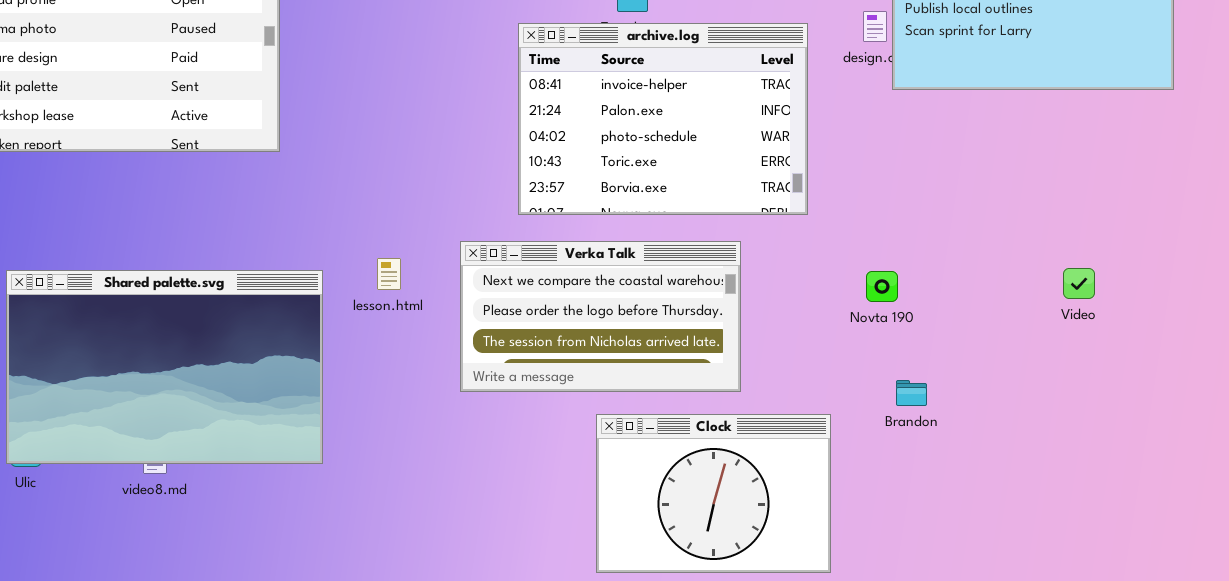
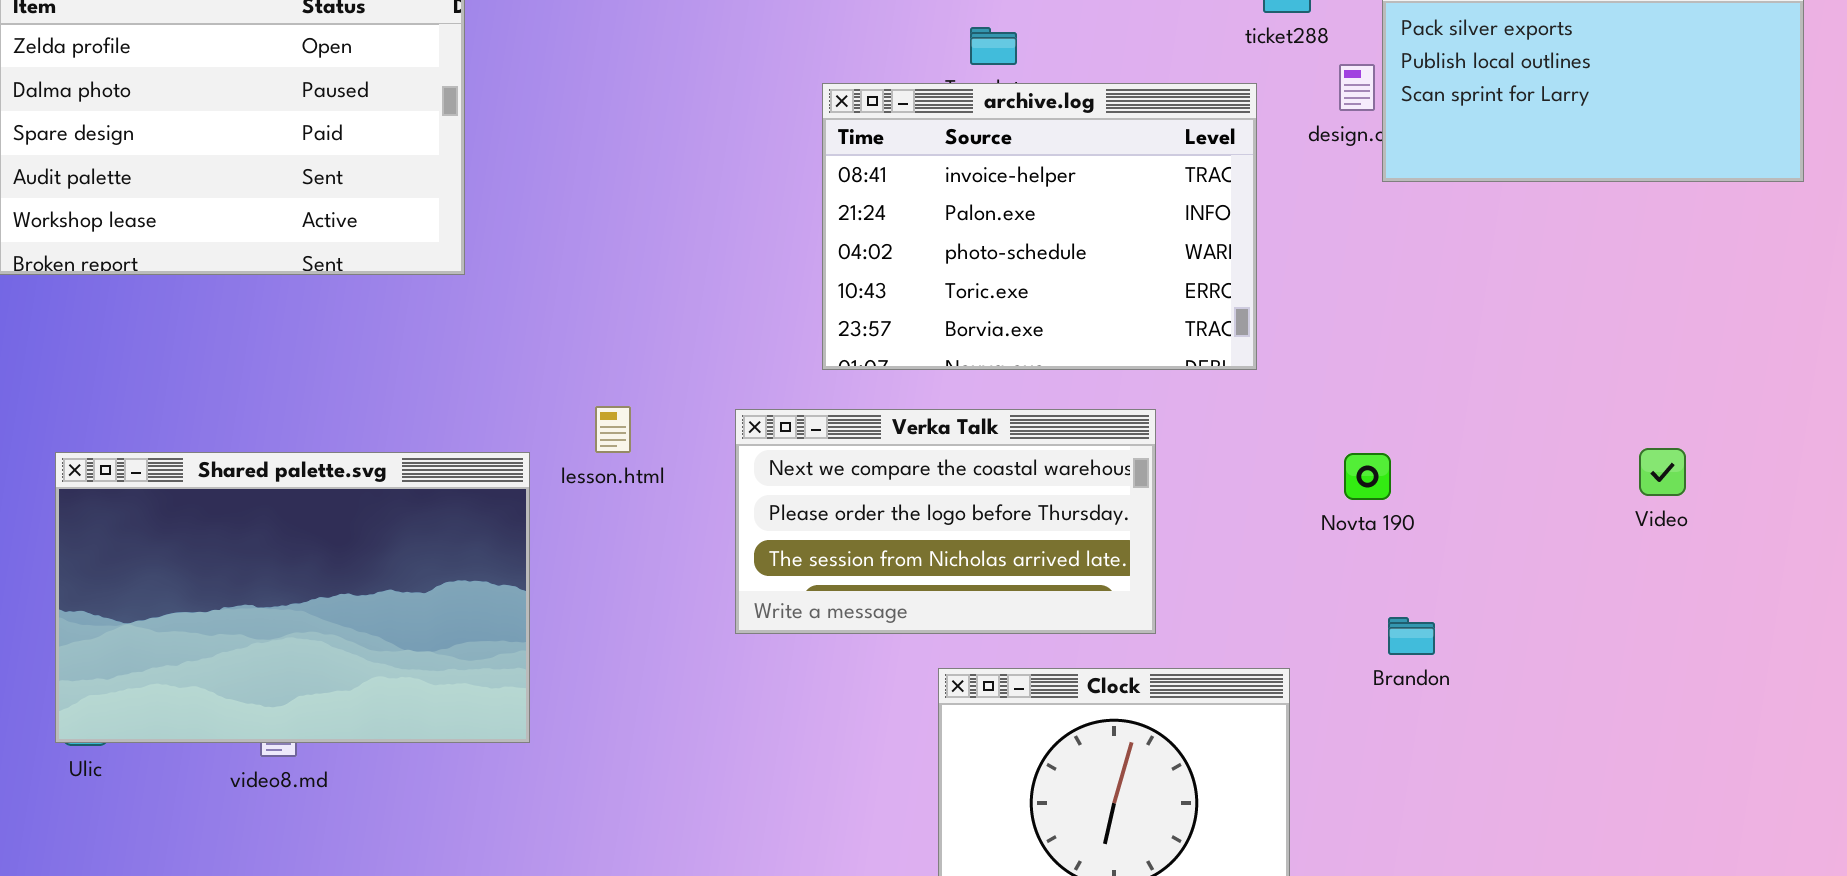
lesson.html: [377,258,401,290] -> [595,406,631,453], moved

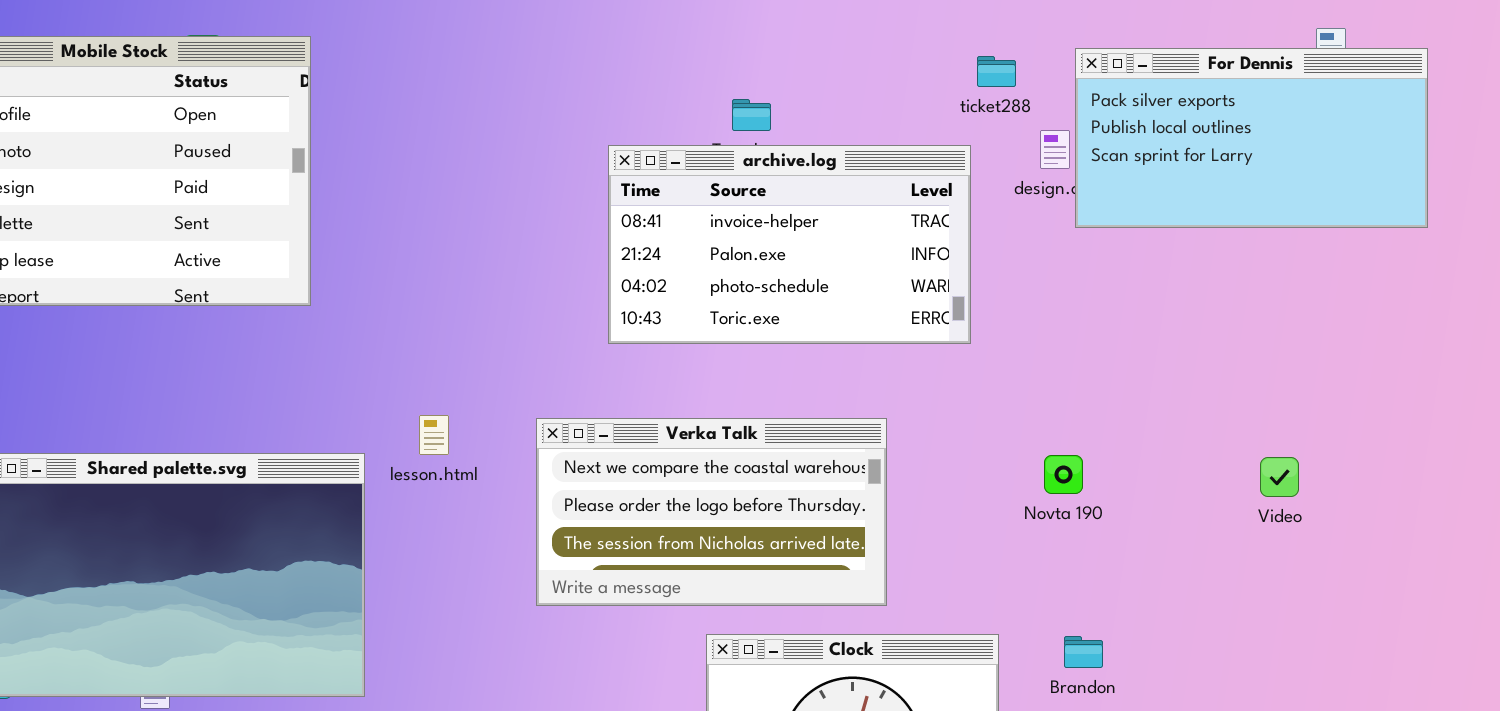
archive.log: [822,83,1257,370] -> [608,145,971,344], resized
Video: [1639,448,1686,496] -> [1260,457,1299,497], moved
Brandon: [1388,617,1435,655] -> [1064,636,1103,668], moved

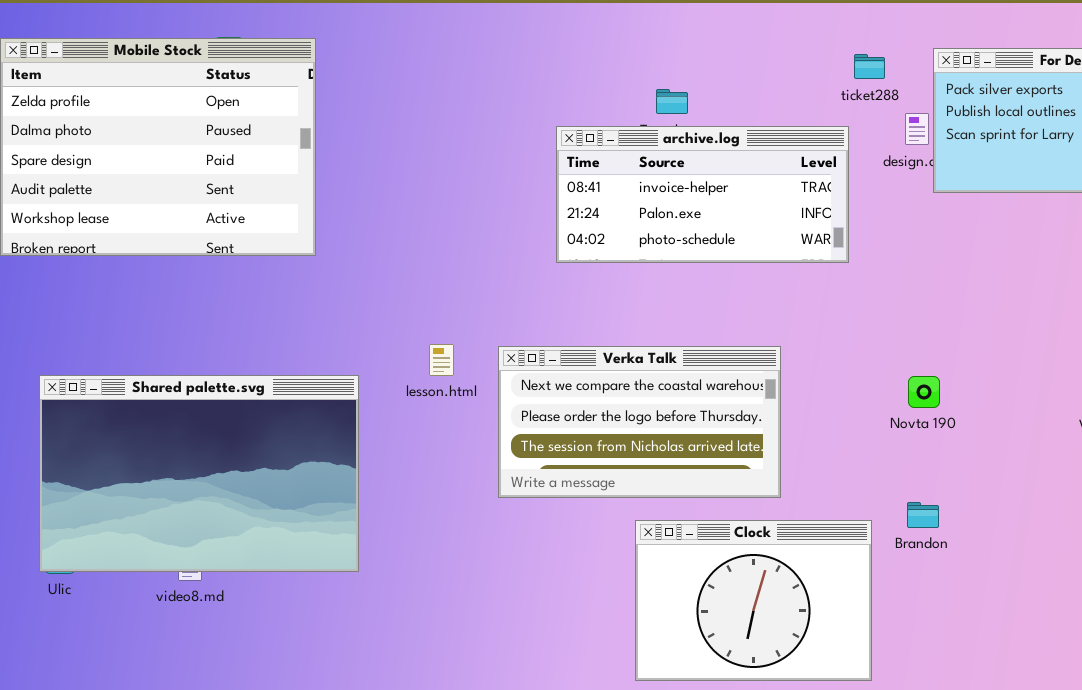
archive.log: [608,145,971,344] -> [556,126,849,263], resized
lesson.html: [419,415,449,455] -> [429,344,454,376], moved
Brandon: [1064,636,1103,668] -> [907,502,939,528], moved

